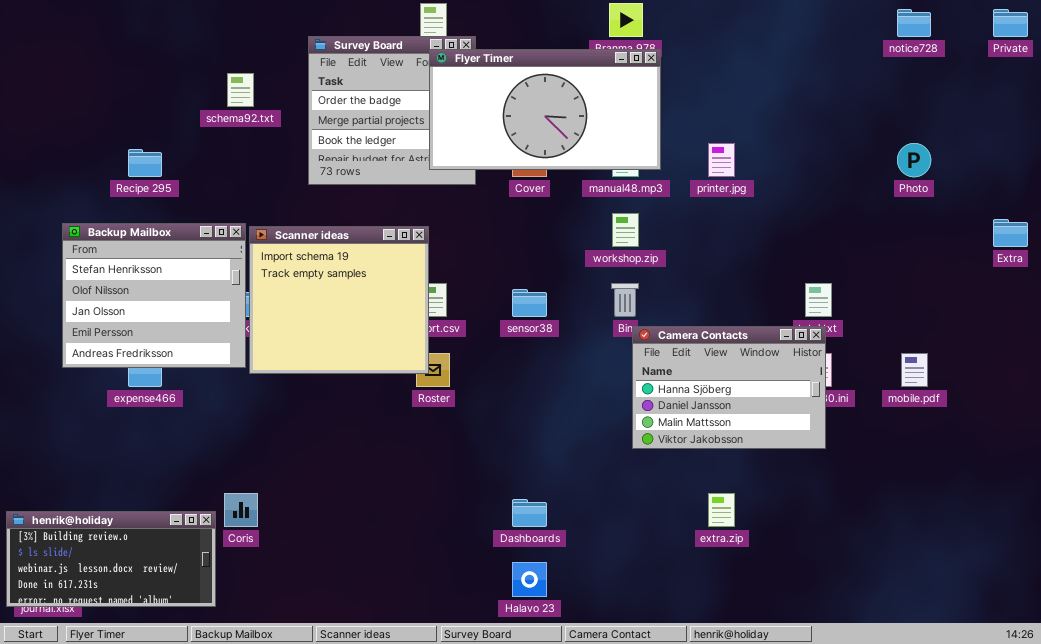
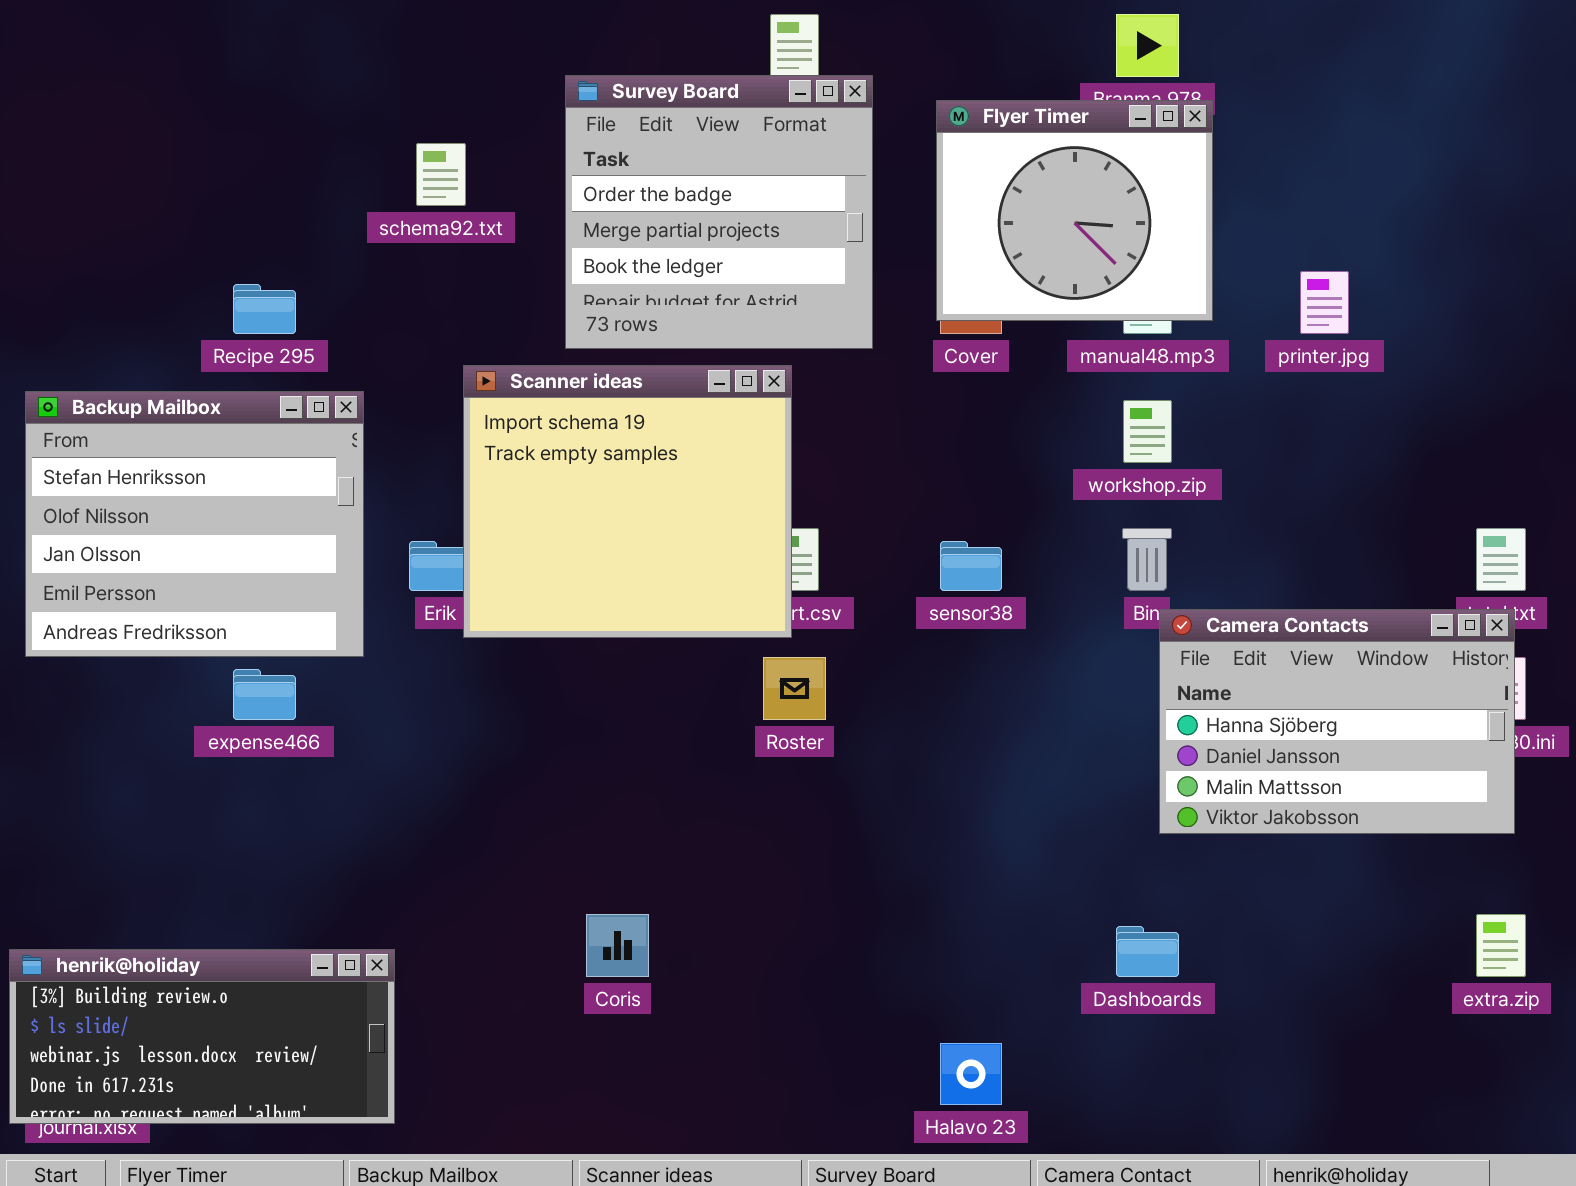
Flyer Timer: [429,49,661,170] -> [936,100,1213,321], resized
Backup Mailbox: [62,223,246,368] -> [25,391,364,657], moved
Scanner ideas: [249,226,429,374] -> [463,365,792,638], moved
Coris: [224,493,258,527] -> [586,914,649,977], moved
extra.zip: [708,493,735,527] -> [1476,914,1526,977], moved
Dashboards: [512,499,547,527] -> [1116,926,1179,977], moved

